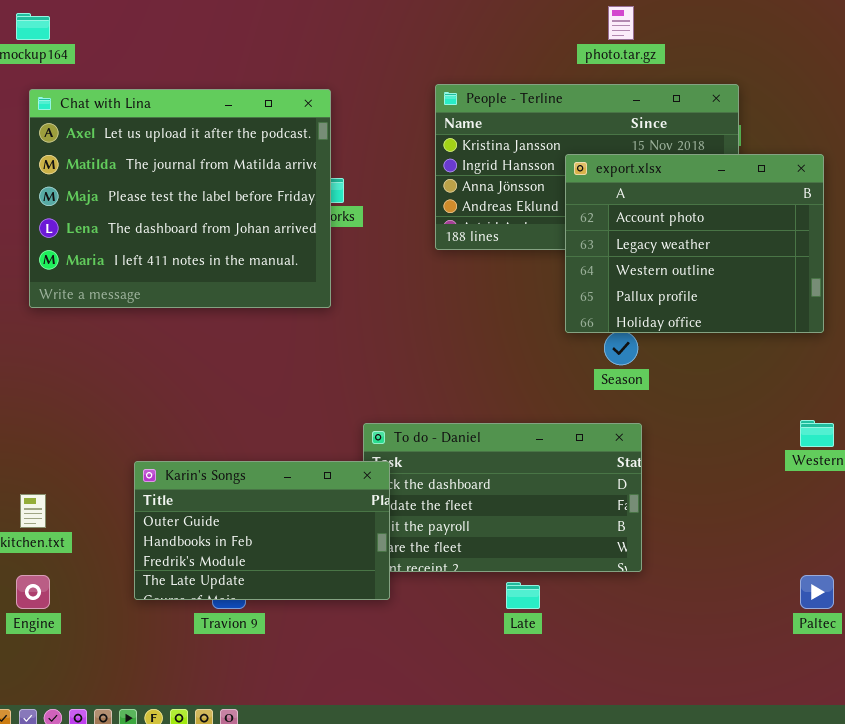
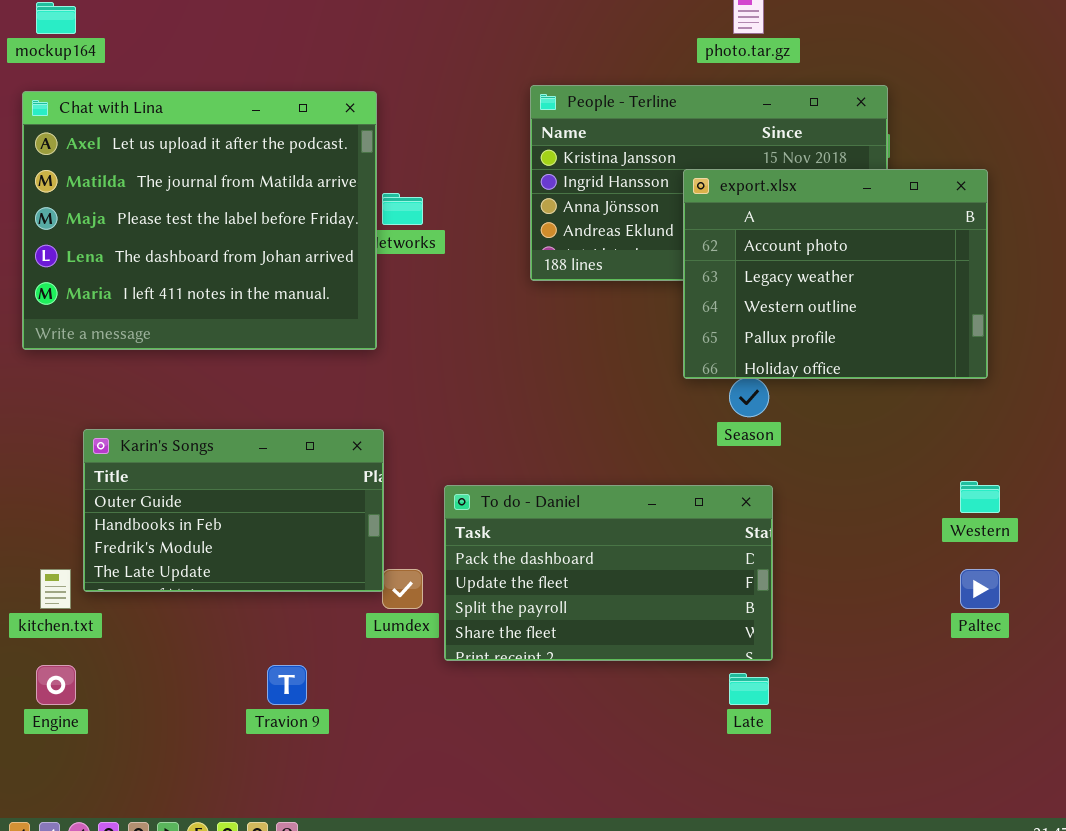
Chat with Lina: [29,89,331,308] -> [22,91,377,350], moved
Karin's Songs: [134,461,390,600] -> [83,429,384,592], moved
Paltec: [800,575,834,609] -> [960,569,1000,609], moved
Late: [506,582,540,609] -> [729,673,769,705], moved

